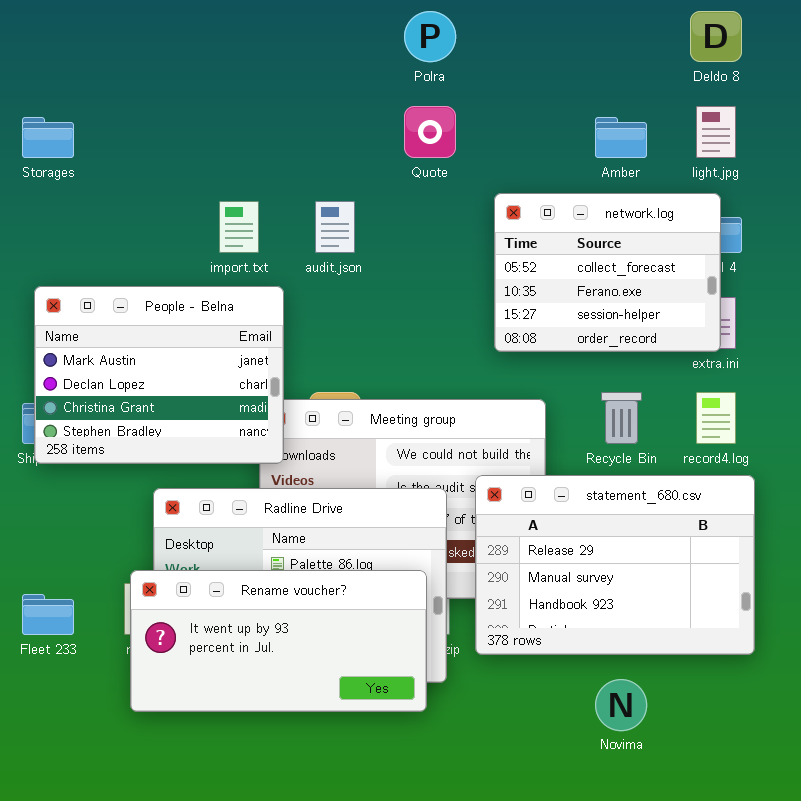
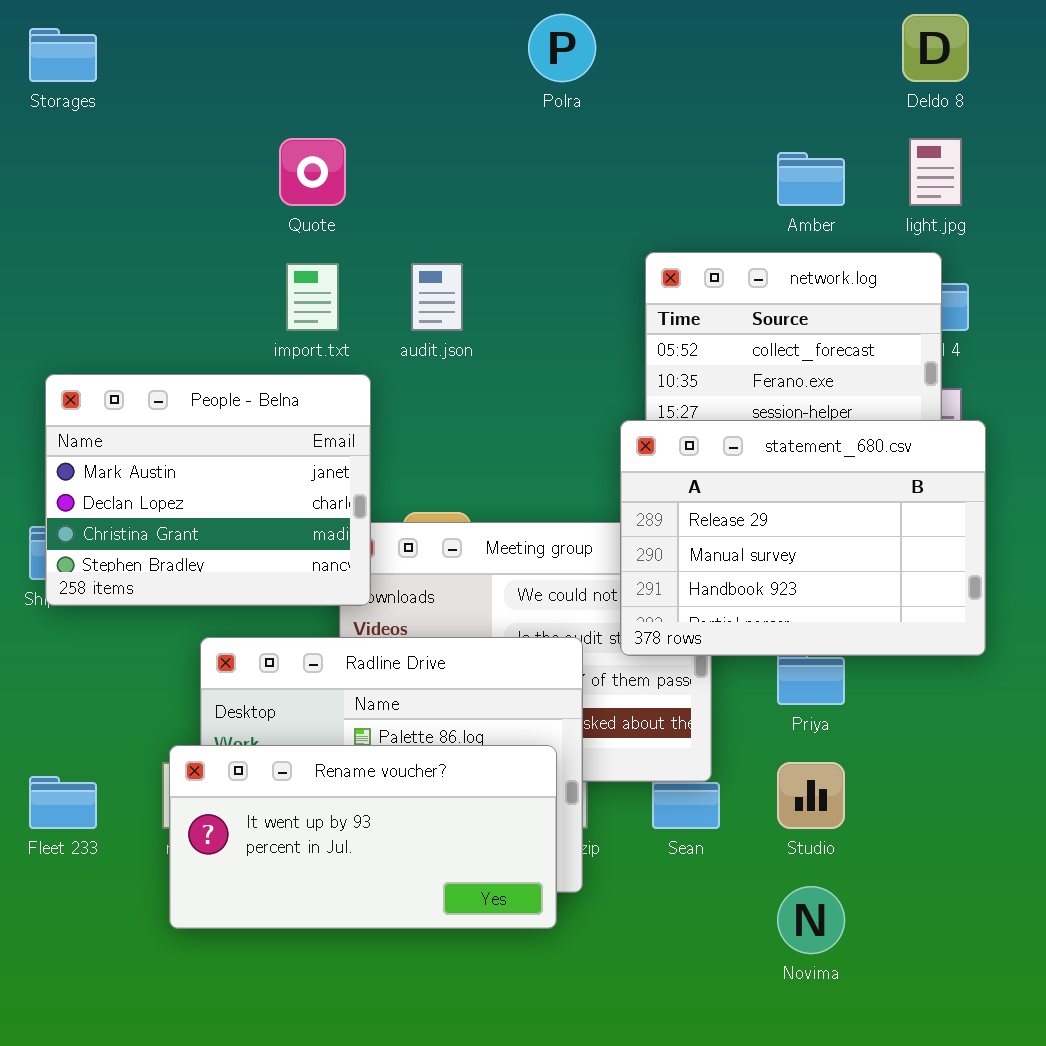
Quote: [404,106,456,158] -> [279,138,346,206], moved
Storages: [22,117,74,158] -> [29,28,97,82], moved
statement_680.csv: [475,475,755,655] -> [620,420,986,656], moved

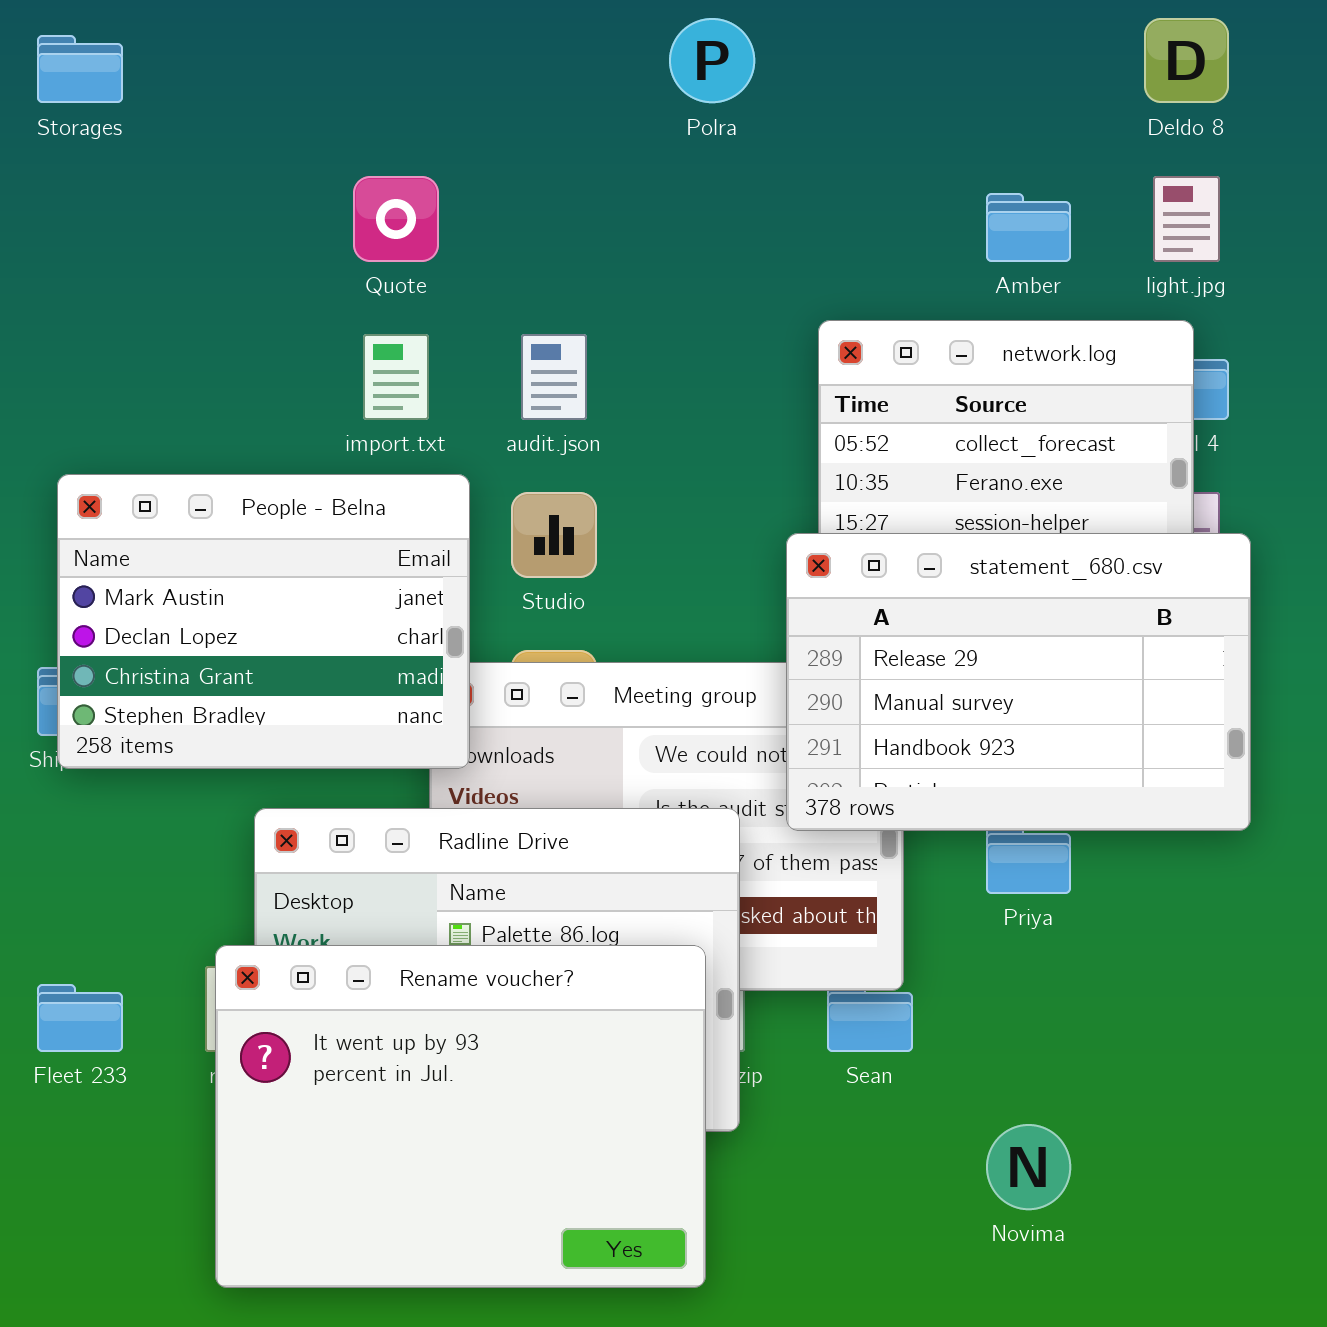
Rename voucher?: [169,745,557,929] -> [215,945,706,1288], resized
Studio: [777,762,845,829] -> [511,492,597,578], moved

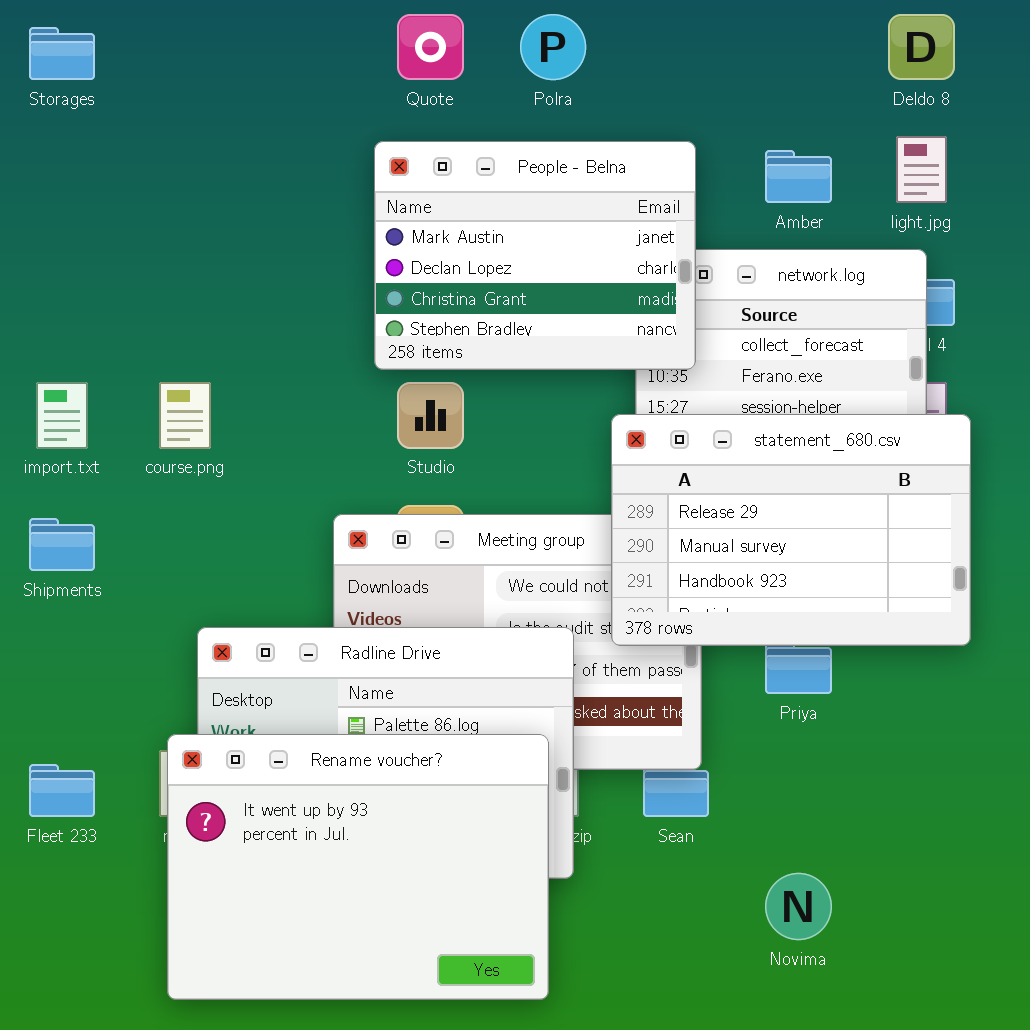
Quote: [353,176,439,262] -> [397,14,464,80], moved
import.txt: [363,334,429,420] -> [36,382,88,449], moved
People - Belna: [57,474,470,769] -> [374,141,696,370], moved

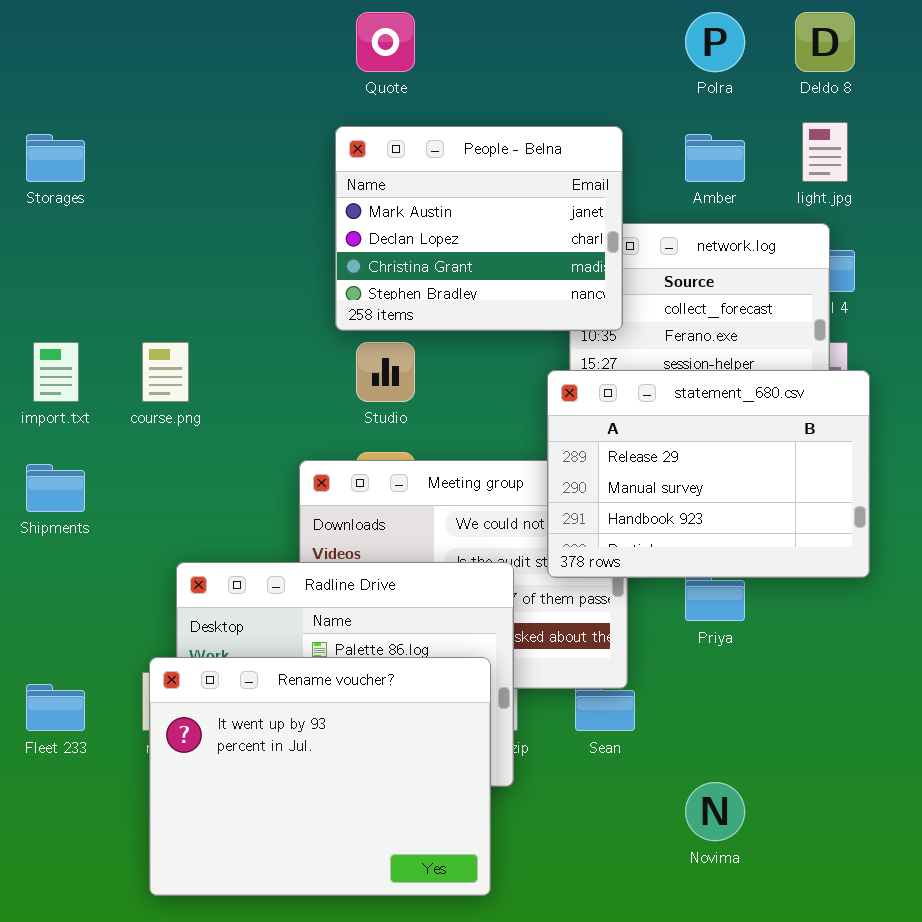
Polra: [520,14,586,80] -> [685,12,745,72], moved
Storages: [29,27,95,80] -> [26,134,85,182], moved

